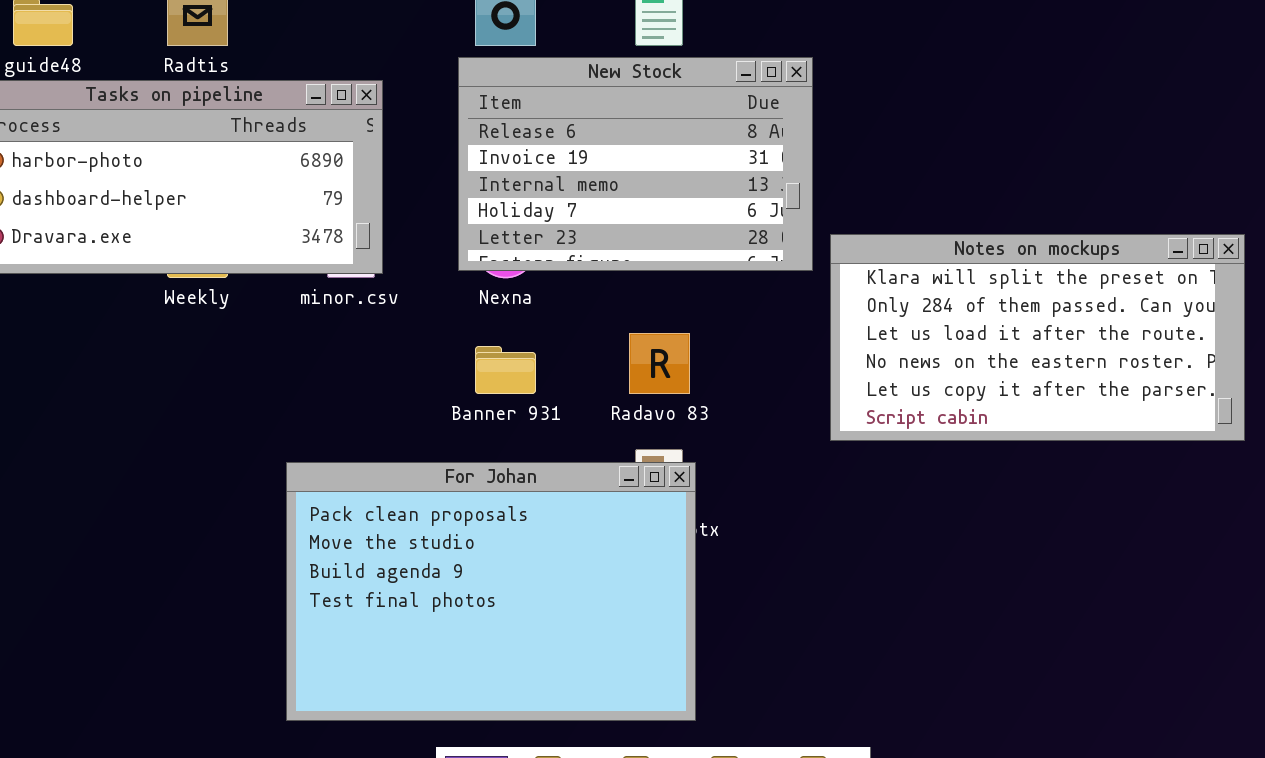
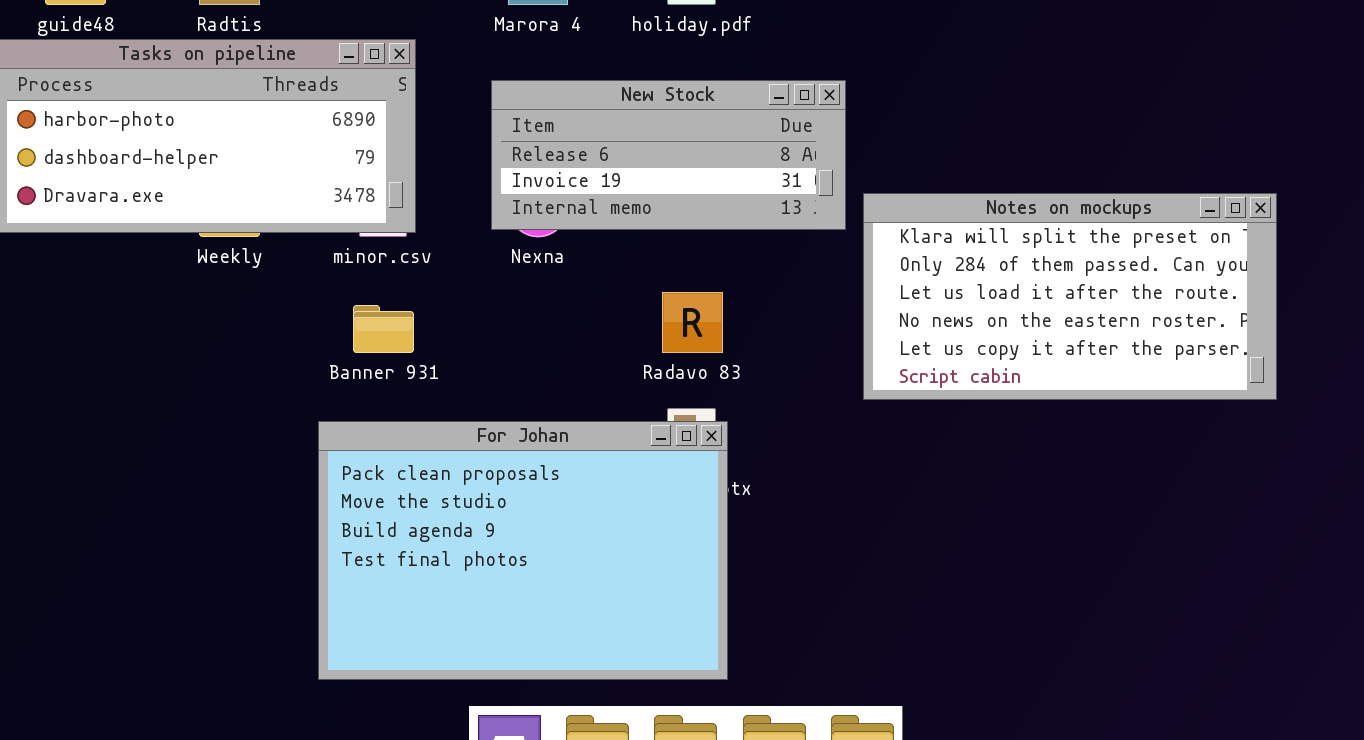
New Stock: [458,57,813,271] -> [491,80,846,230], resized
Banner 931: [475,346,536,394] -> [353,305,414,353], moved

